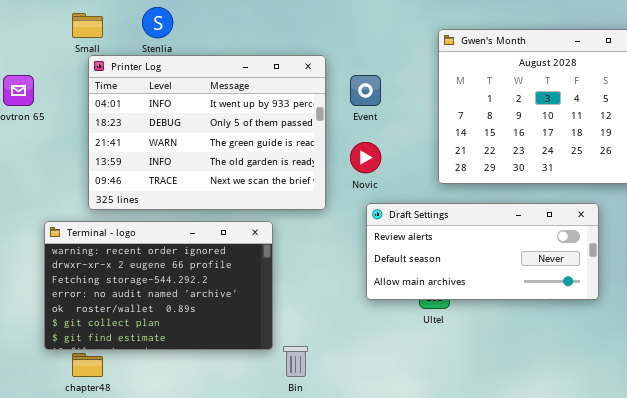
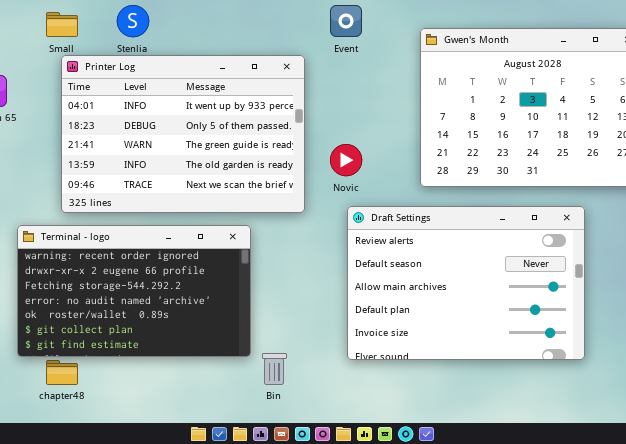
Event: [350,75,381,106] -> [330,5,362,37], moved
Draft Settings: [366,203,599,300] -> [347,206,585,360], resized

